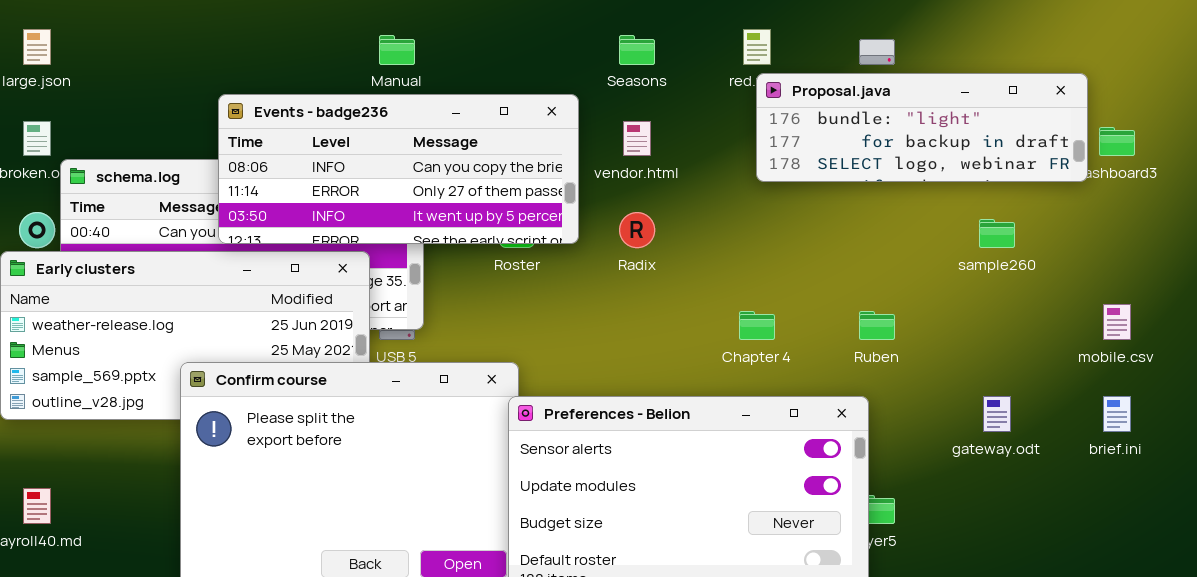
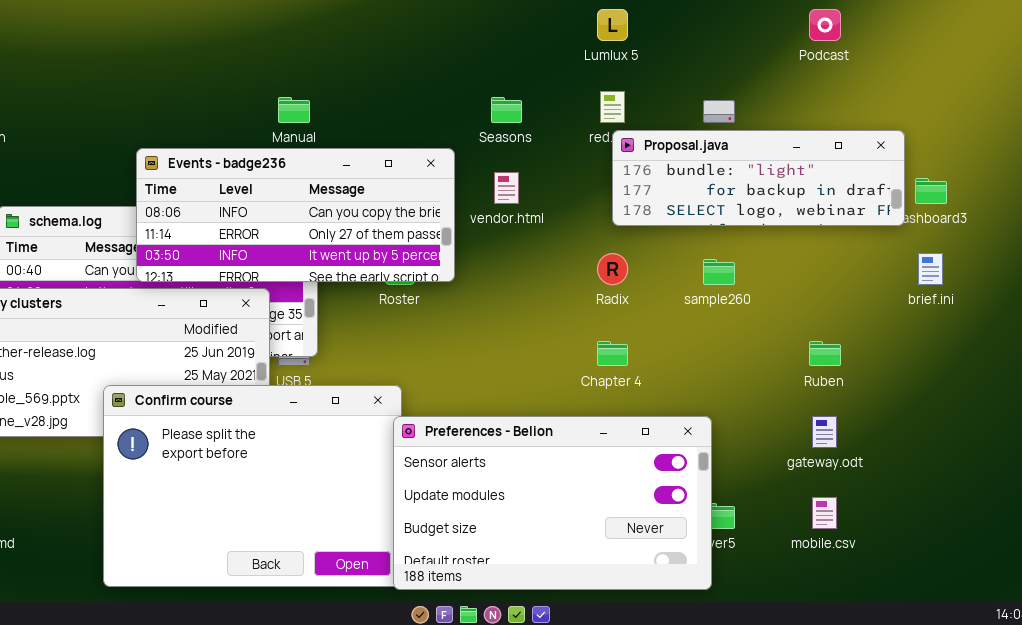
Radix: [619,212,655,248] -> [597,253,628,285], moved
sample260: [979,219,1015,248] -> [703,259,735,285], moved
mobile.csv: [1103,304,1131,340] -> [812,497,837,529], moved
Ruben: [859,311,895,340] -> [809,341,841,366], moved
brief.ini: [1103,396,1131,432] -> [918,253,943,285], moved

